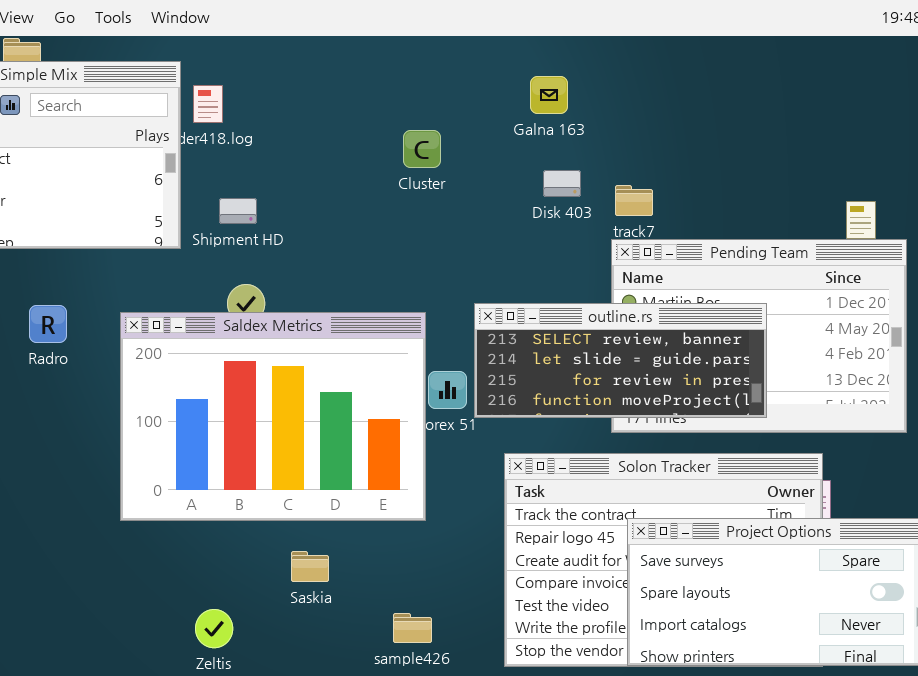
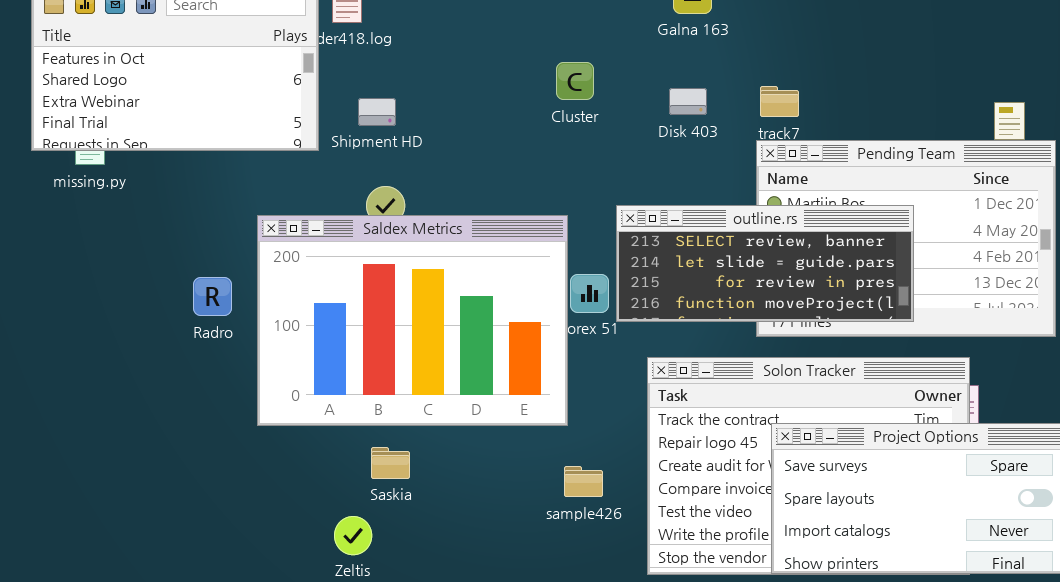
Cluster: [403,130,441,168] -> [556,62,594,100], moved
Disk 403: [543,170,581,197] -> [669,88,707,115], moved
Radro: [29,305,67,343] -> [193,277,232,316], moved
Saskia: [291,551,329,582] -> [371,447,410,479], moved
sample426: [393,613,432,643] -> [564,466,603,497], moved

